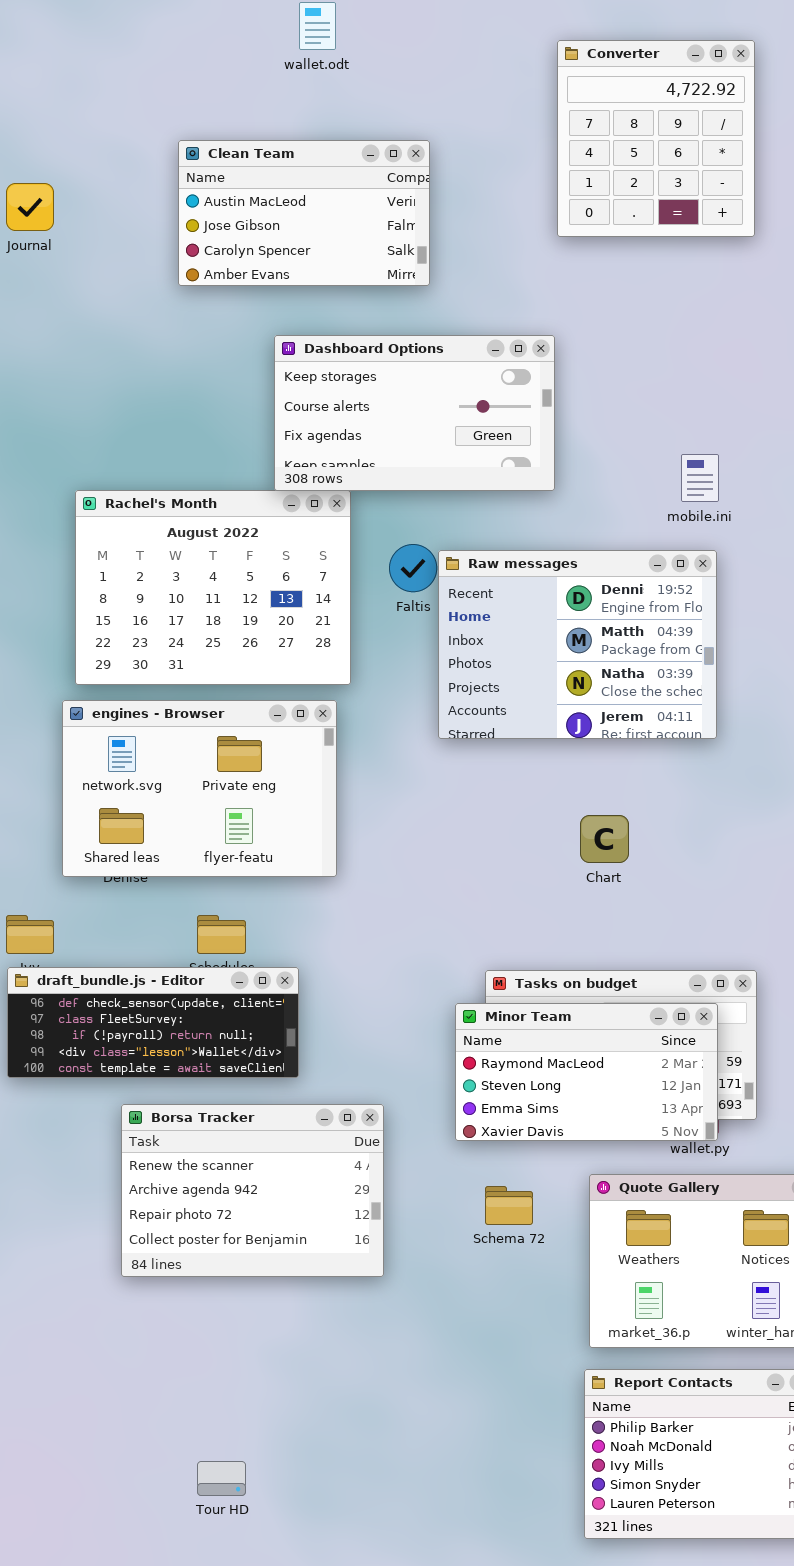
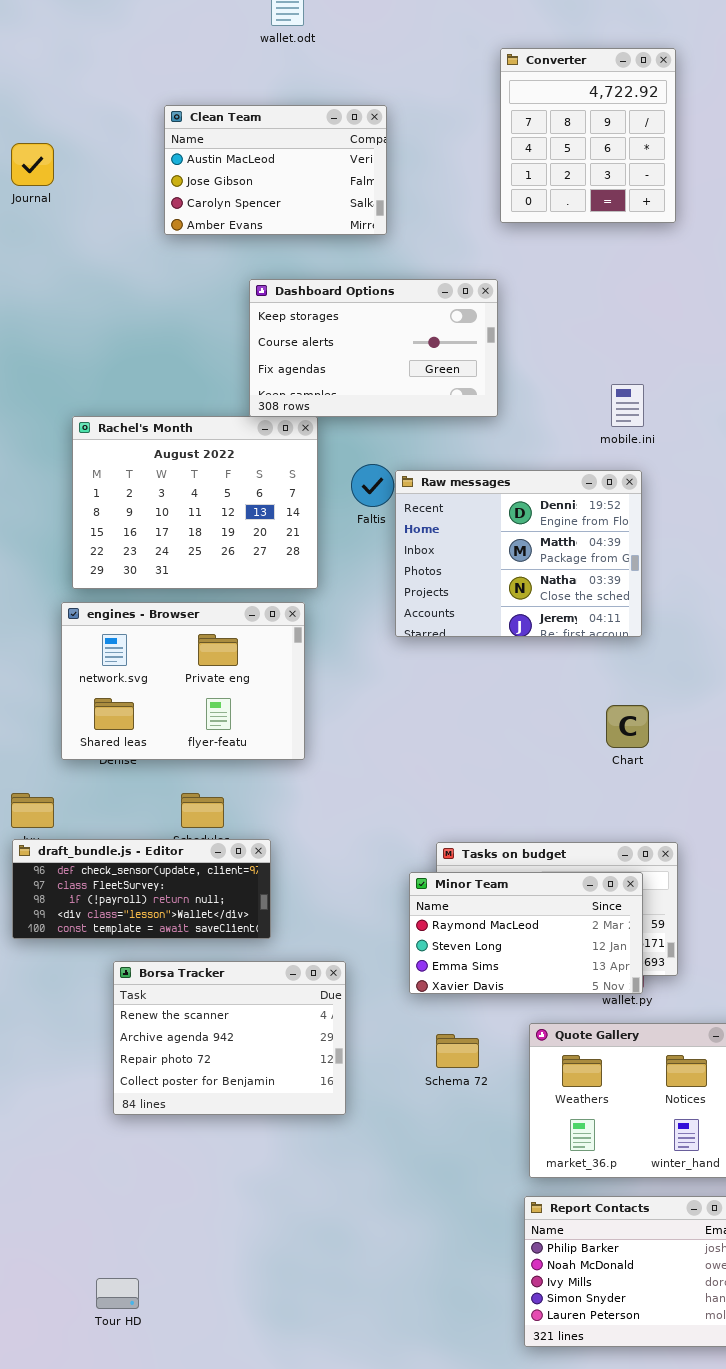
Converter: [557,40,755,237] -> [500,48,676,223], moved
Chart: [580,815,629,863] -> [606,705,649,748], moved
Tour HD: [197,1461,246,1496] -> [96,1278,139,1309], moved

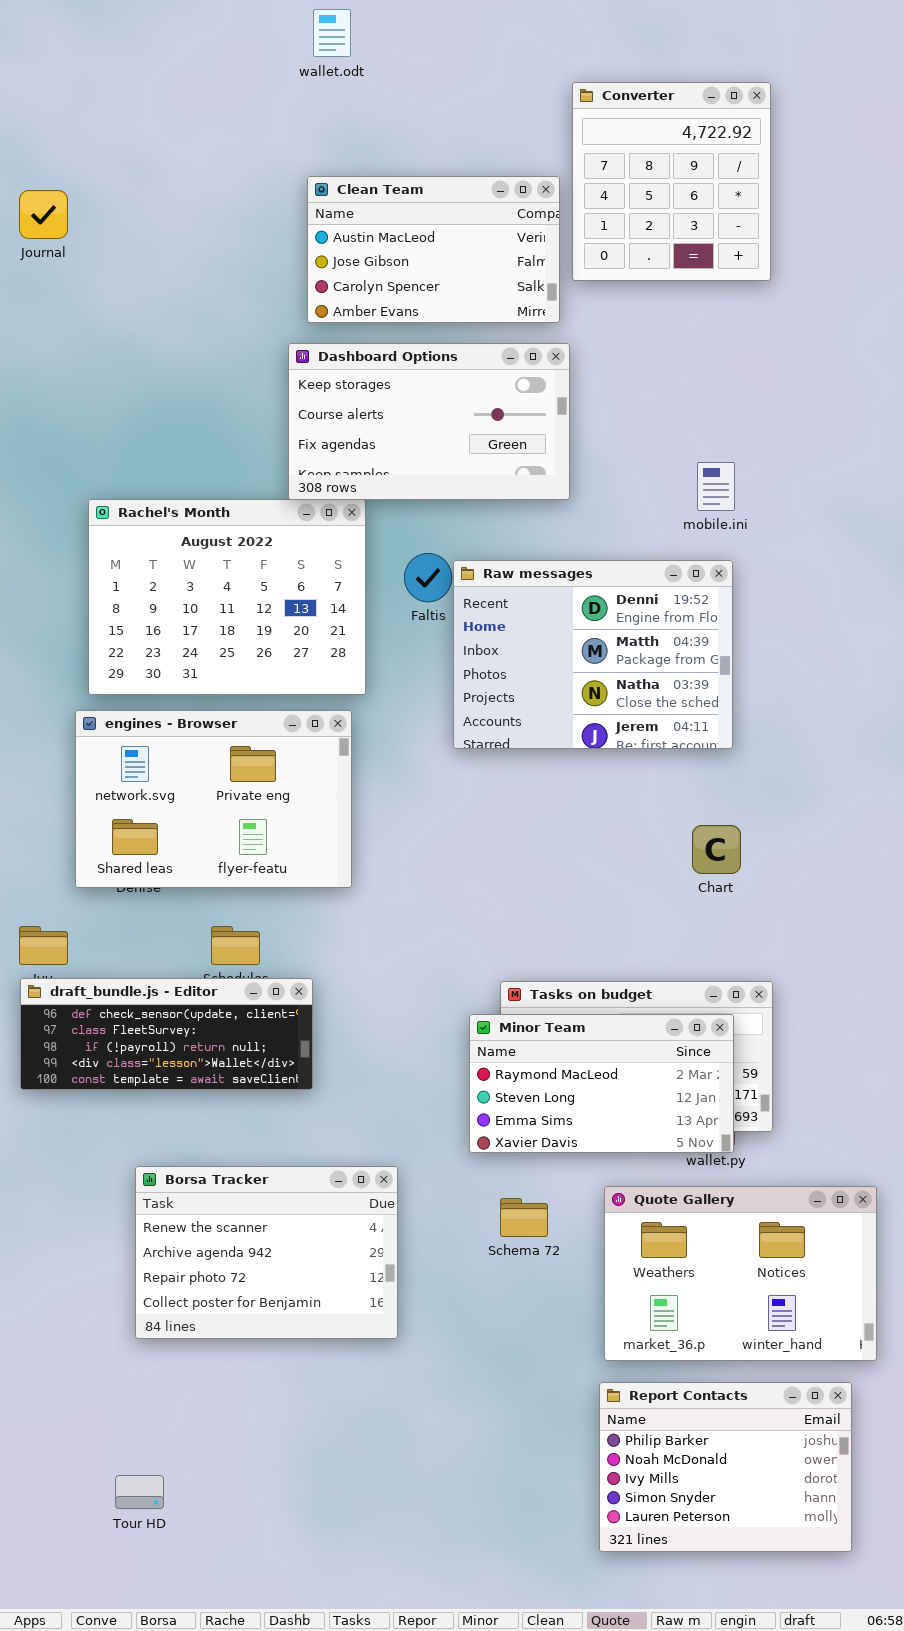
Clean Team: [164,105,387,235] -> [307,176,560,323], moved
Borsa Tracker: [113,961,346,1115] -> [135,1166,398,1339], moved

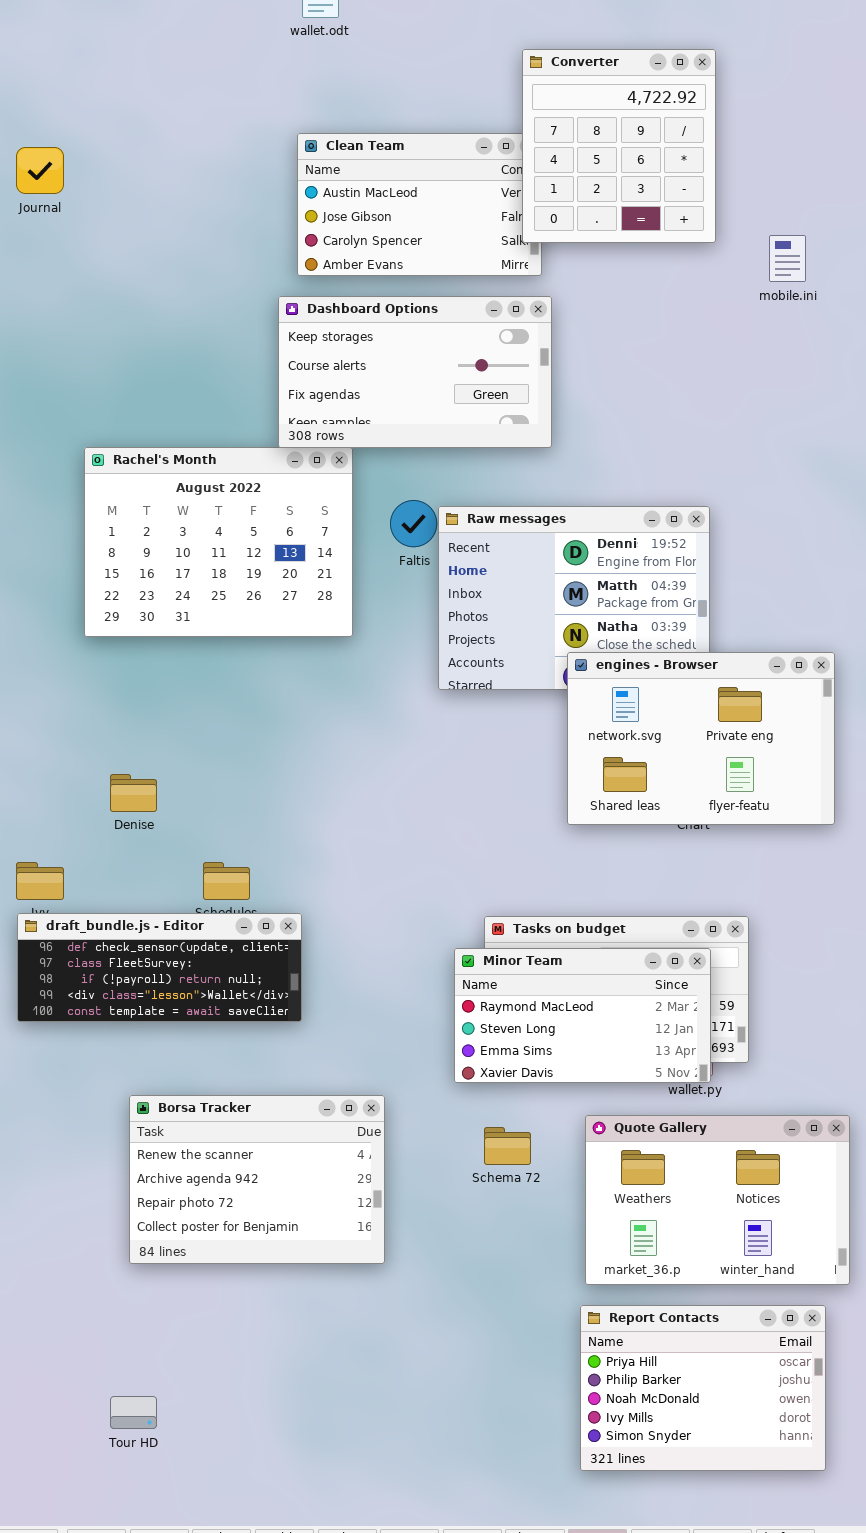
Converter: [572,82,771,281] -> [522,49,716,243], moved
mobile.ini: [697,462,735,511] -> [769,235,806,282], moved
engines - Browser: [75,710,352,888] -> [567,652,835,825], moved
Report Contacts: [599,1382,852,1552] -> [580,1305,826,1471], scrolled up 1 row

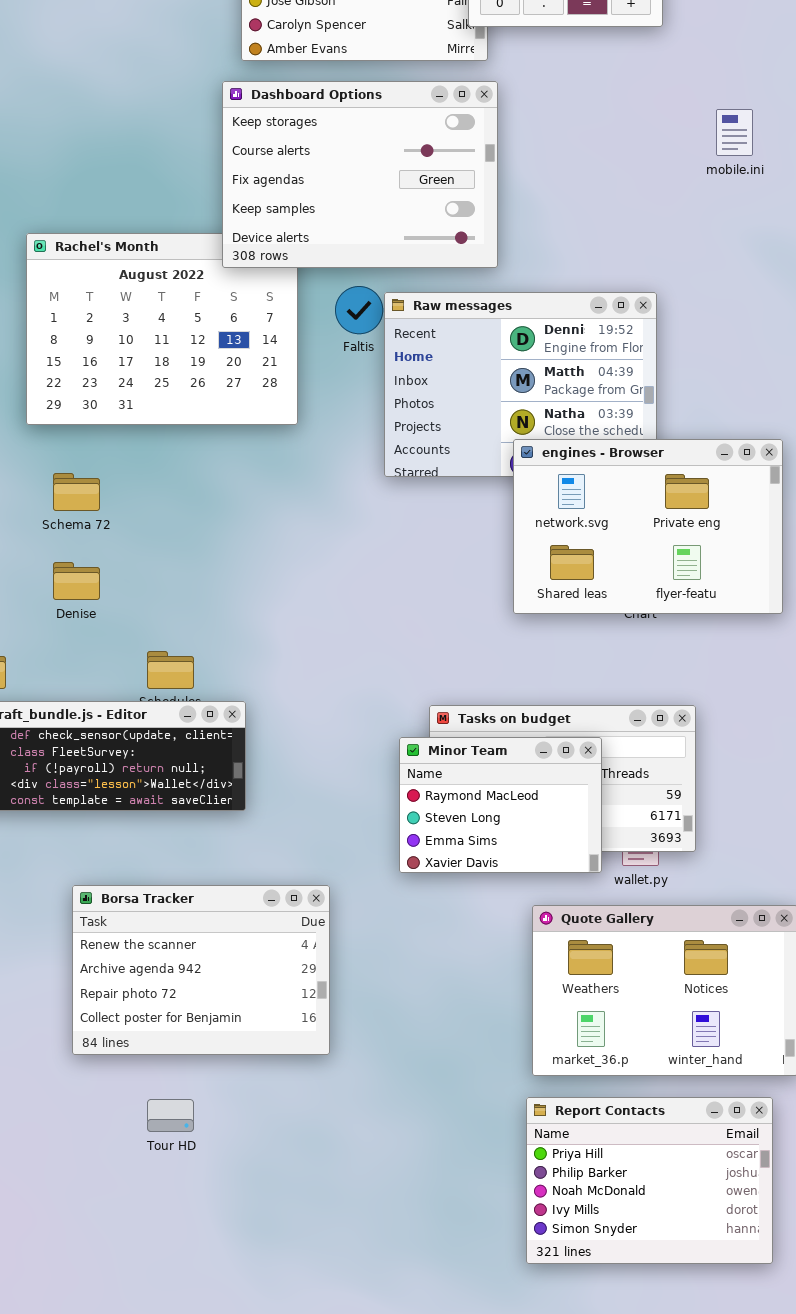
mobile.ini: [769,235,806,282] -> [716,109,753,156], moved
Dashboard Options: [278,296,552,448] -> [222,81,498,268], resized
Minor Team: [454,948,711,1083] -> [399,737,602,873], resized
Schema 72: [484,1127,531,1165] -> [53,473,100,511], moved
Tour HD: [110,1396,157,1429] -> [147,1099,194,1132], moved

